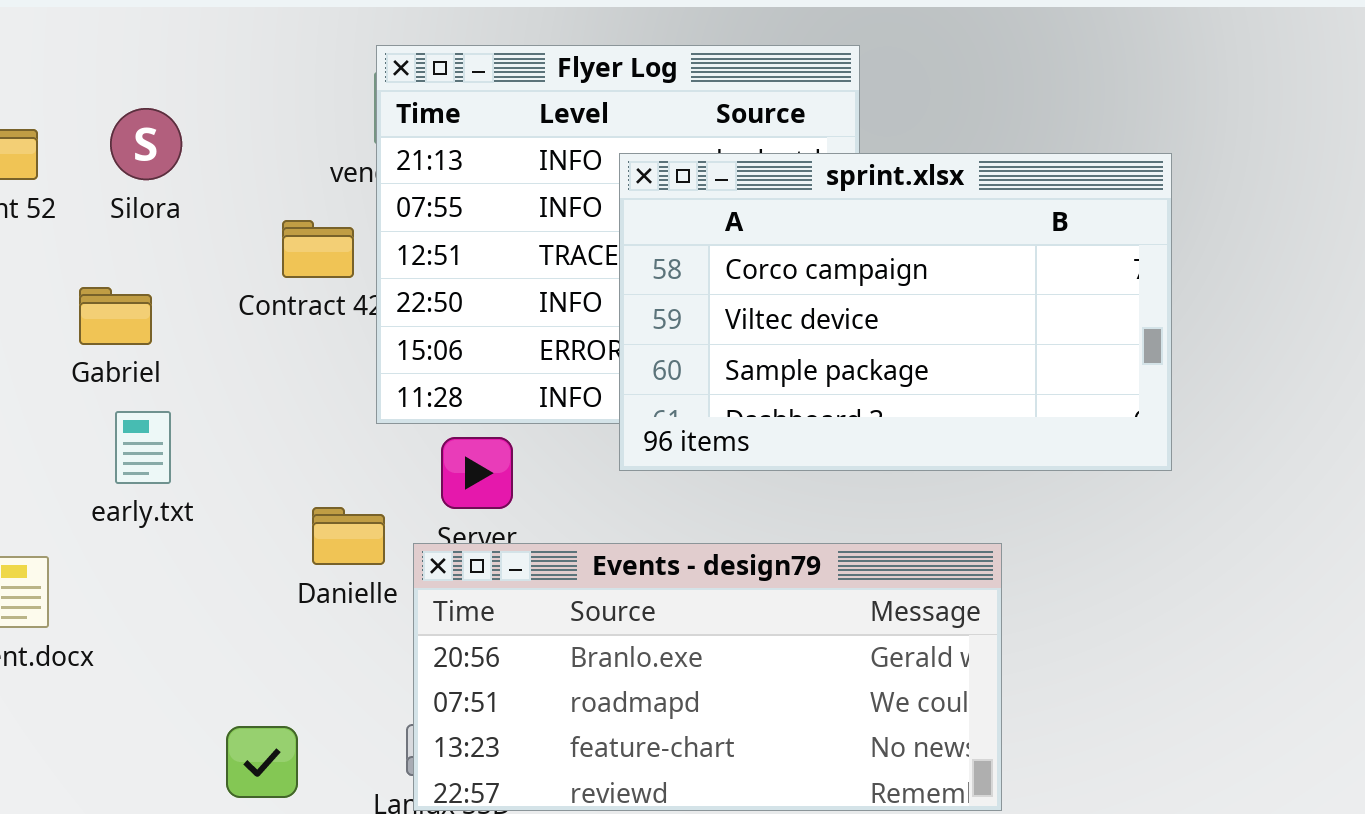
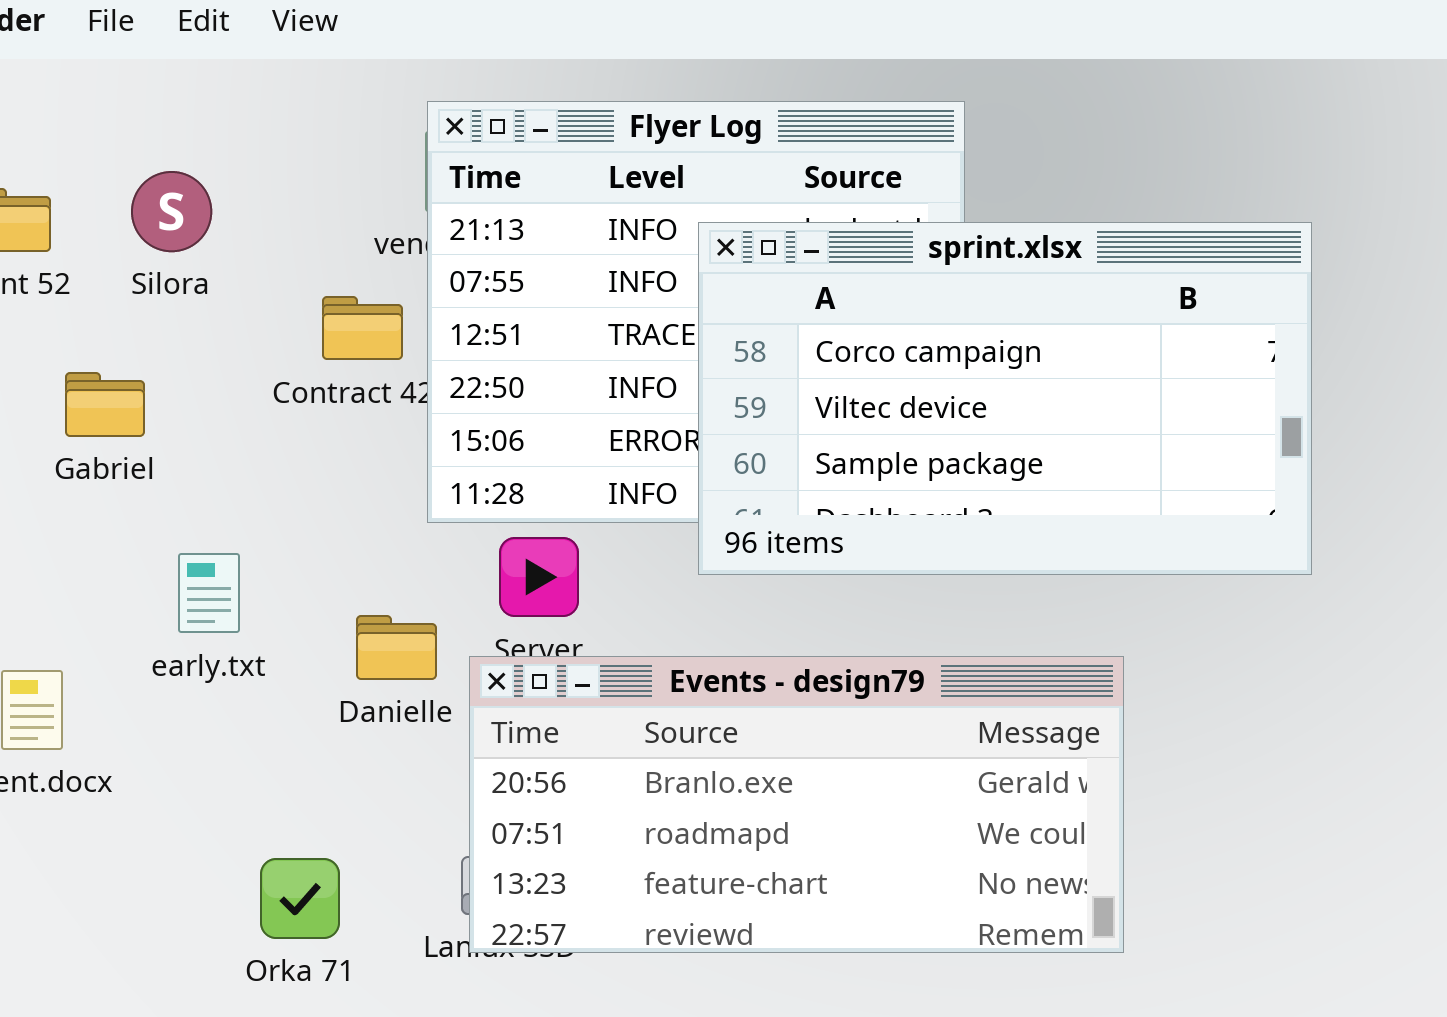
Gabriel: [79,287,152,345] -> [65,372,145,437], moved
early.txt: [115,411,171,484] -> [178,553,240,633], moved

